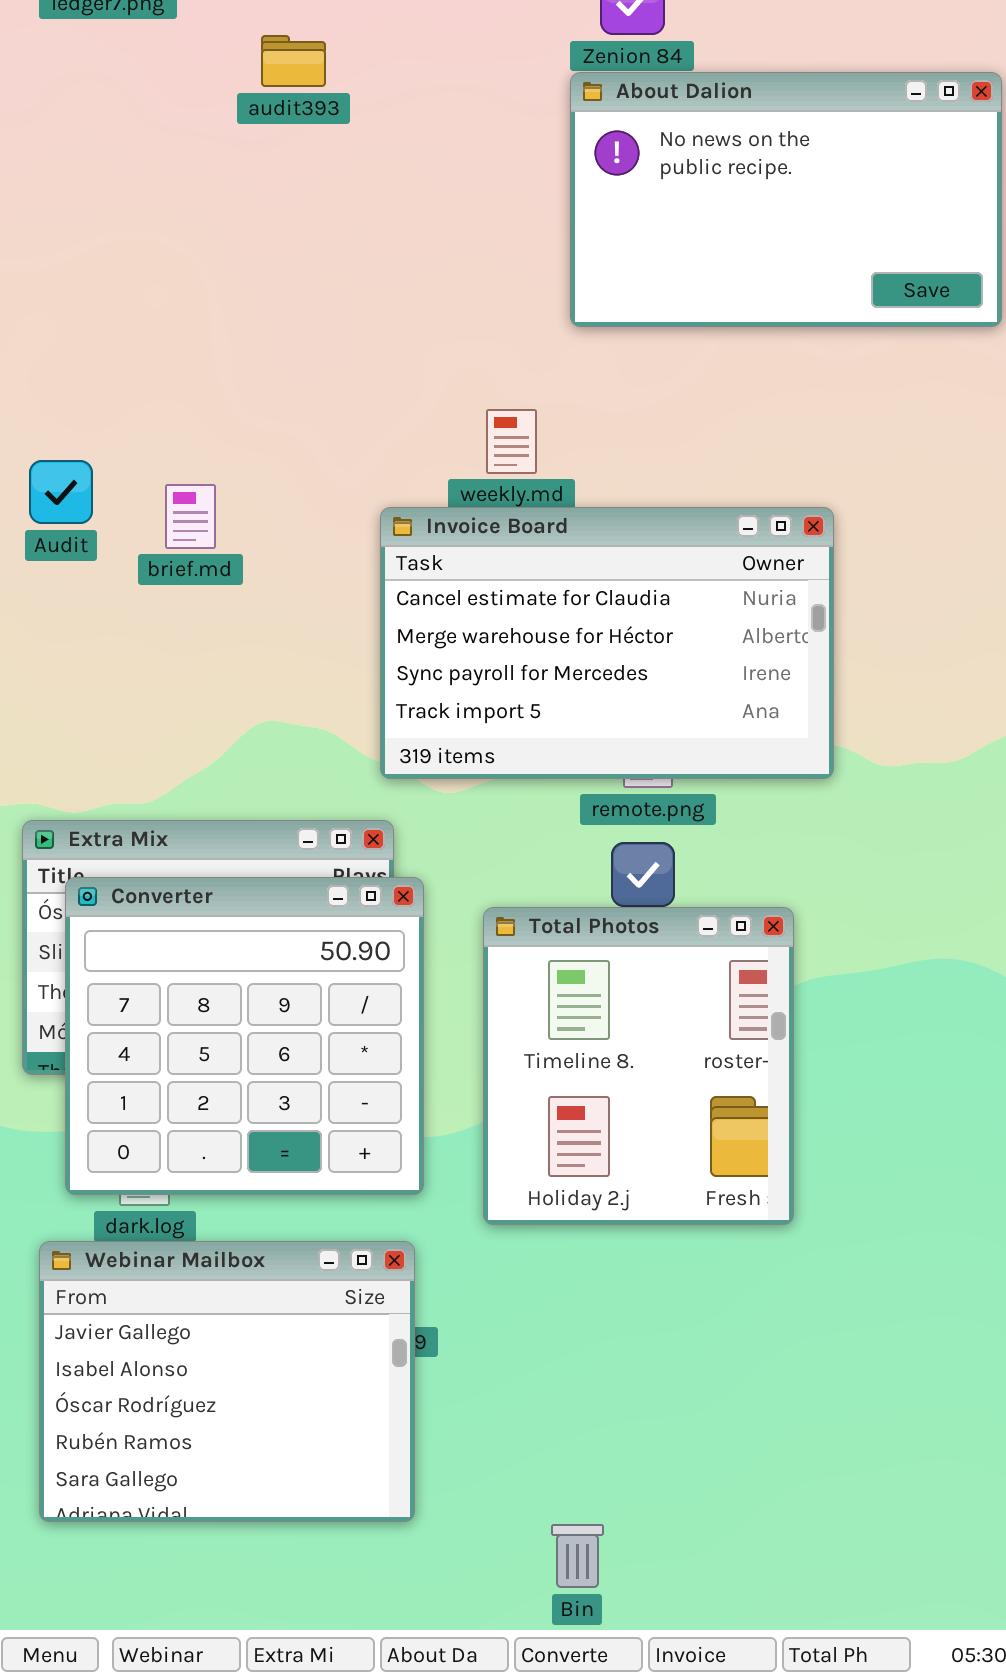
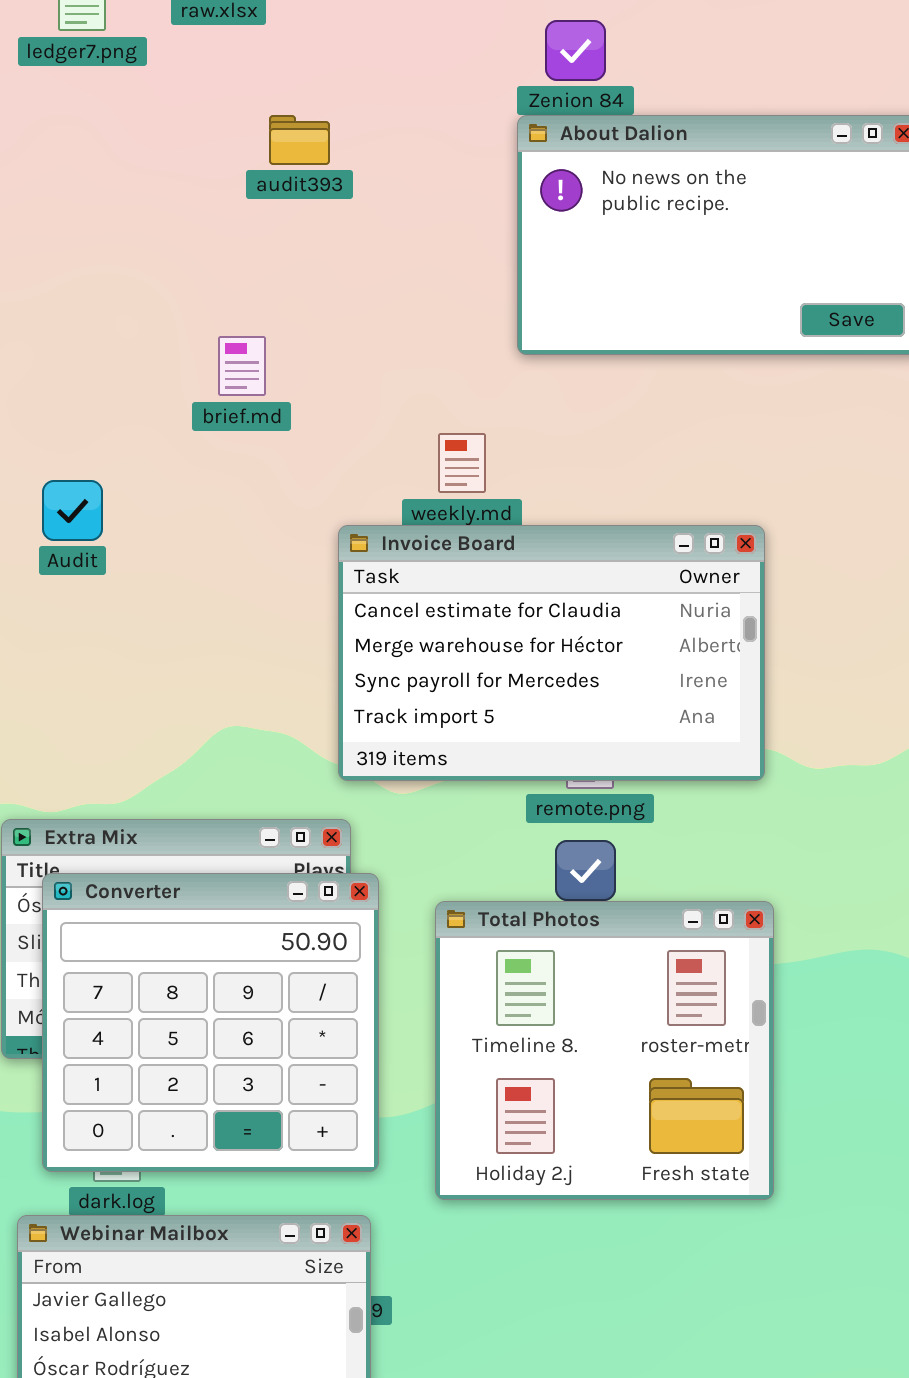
audit393: [261,35,326,87] -> [269,115,330,165], moved
Audit: [29,460,93,524] -> [42,480,103,541], moved
brief.md: [165,484,216,549] -> [218,336,266,396], moved
Total Photos: [483,907,794,1225] -> [435,901,774,1200], resized

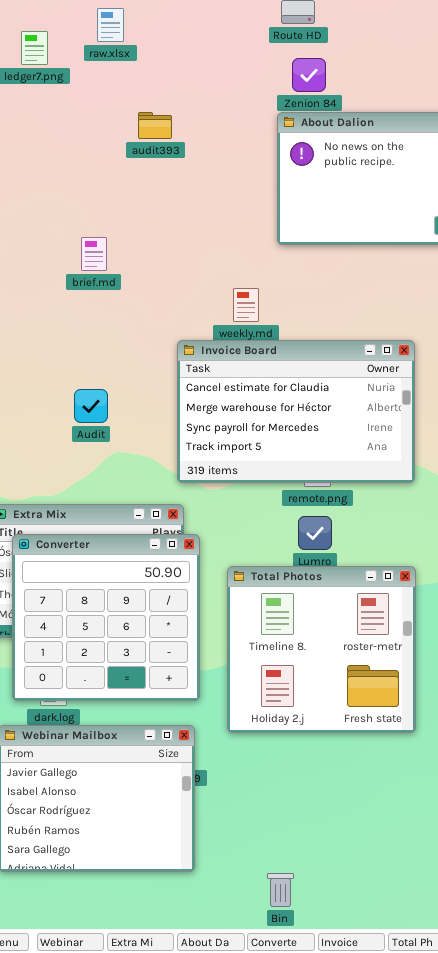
brief.md: [218,336,266,396] -> [81,237,107,271], moved
Audit: [42,480,103,541] -> [74,389,108,423], moved
Total Photos: [435,901,774,1200] -> [227,566,416,733], moved

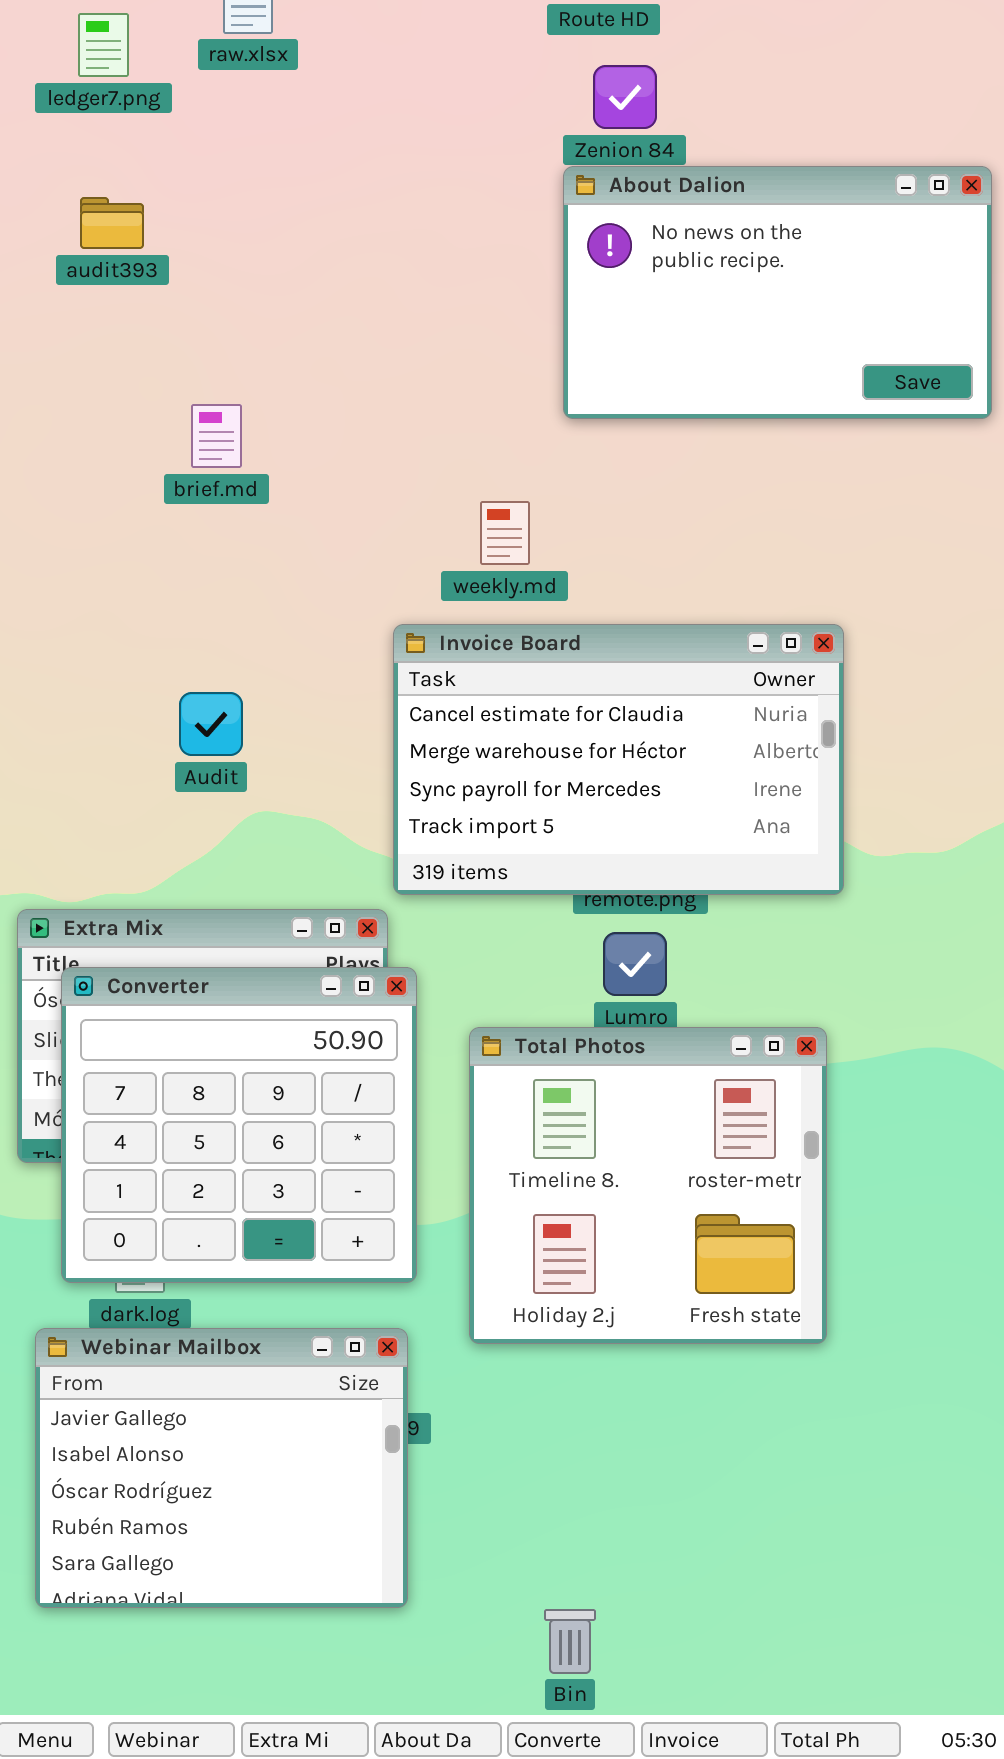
audit393: [138,112,172,139] -> [80,197,144,249], moved
Invoice Board: [177,340,415,483] -> [393,624,844,895], moved

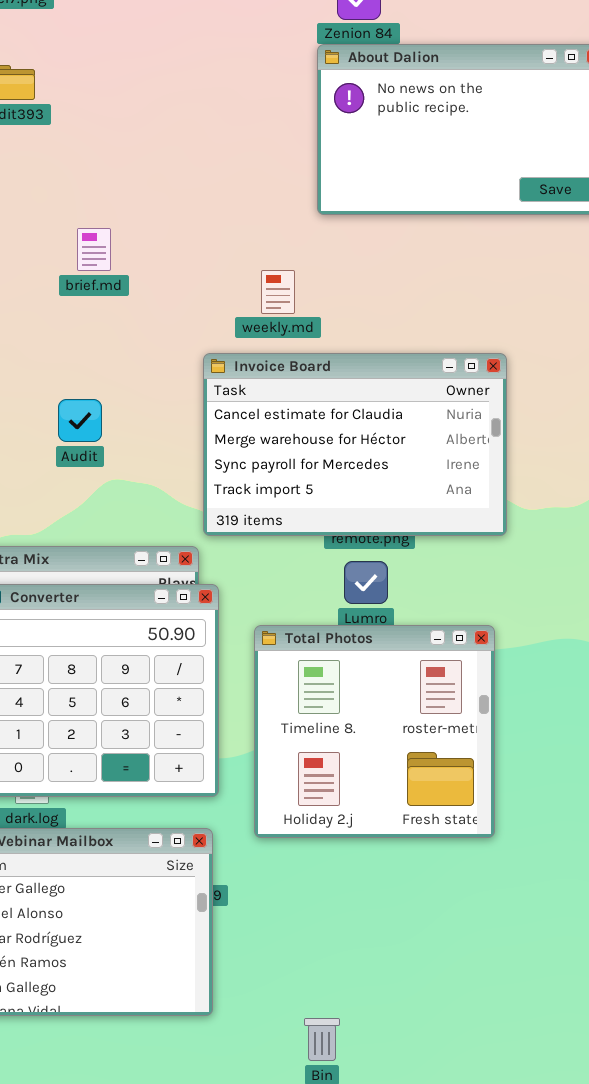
brief.md: [191,404,242,468] -> [77,228,111,271], moved

